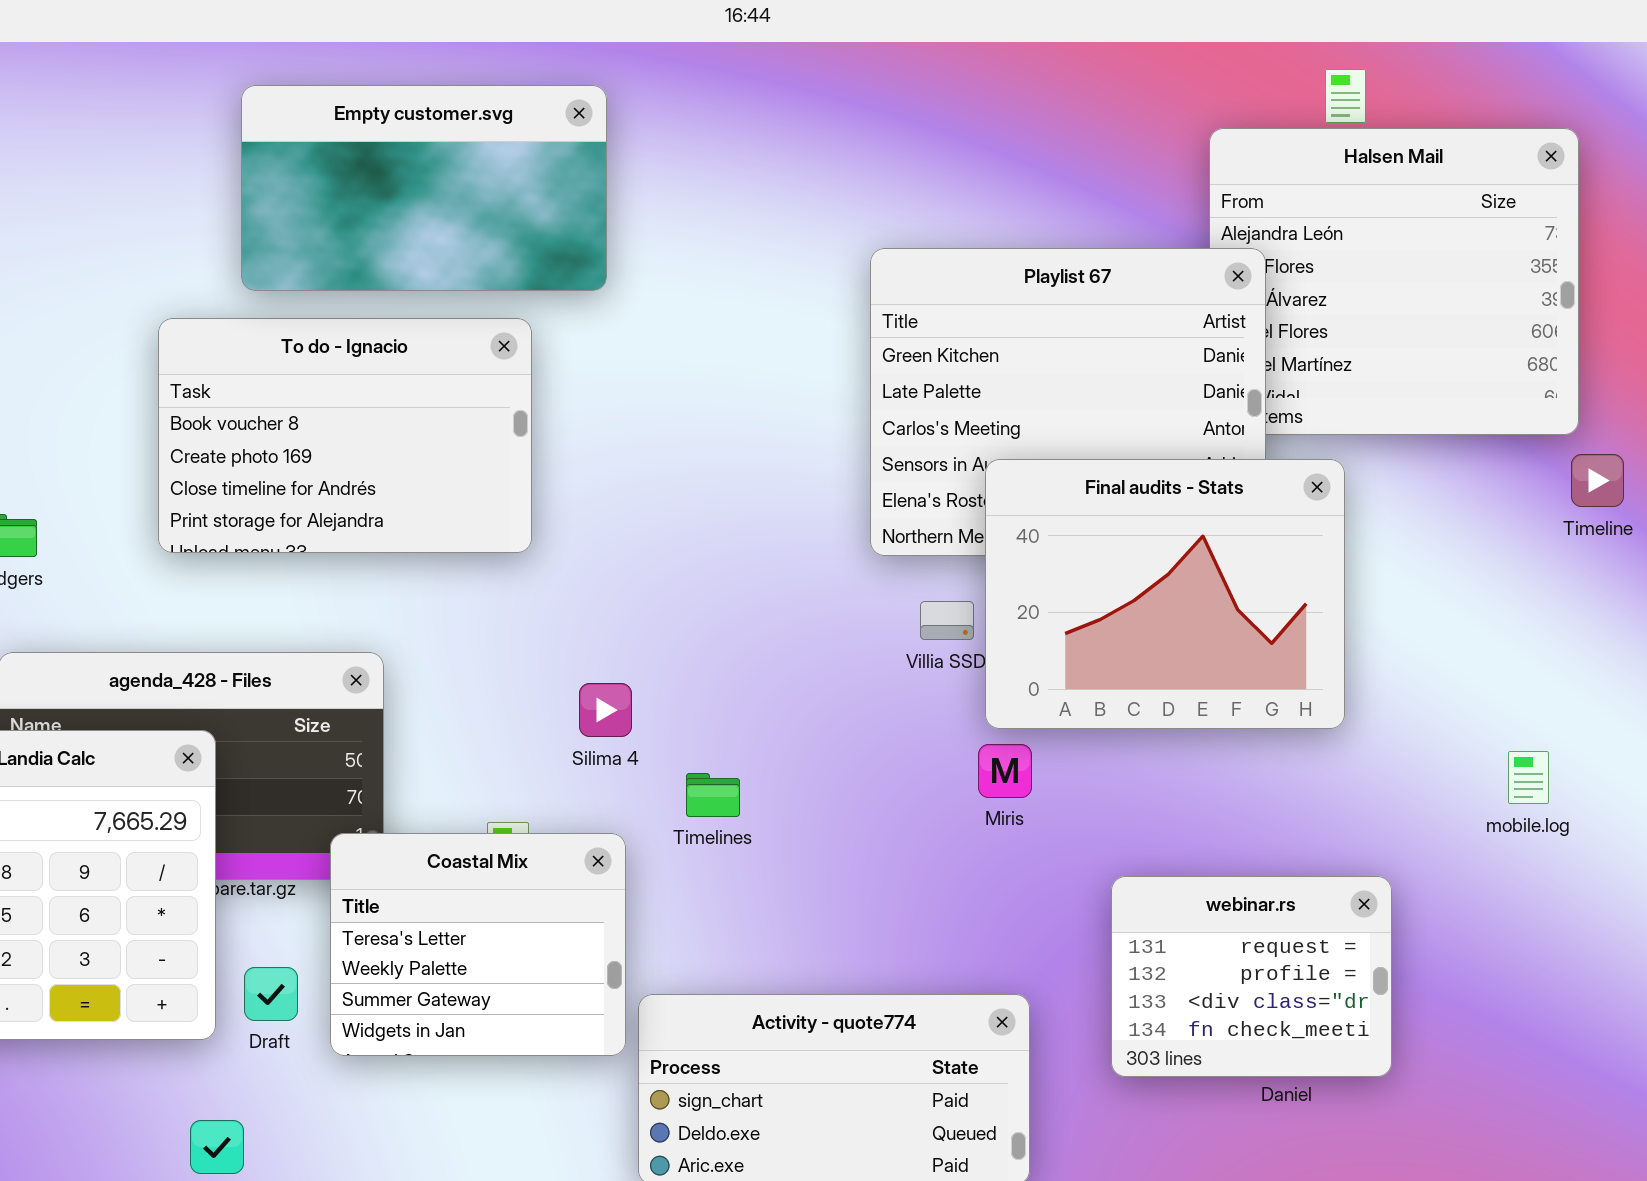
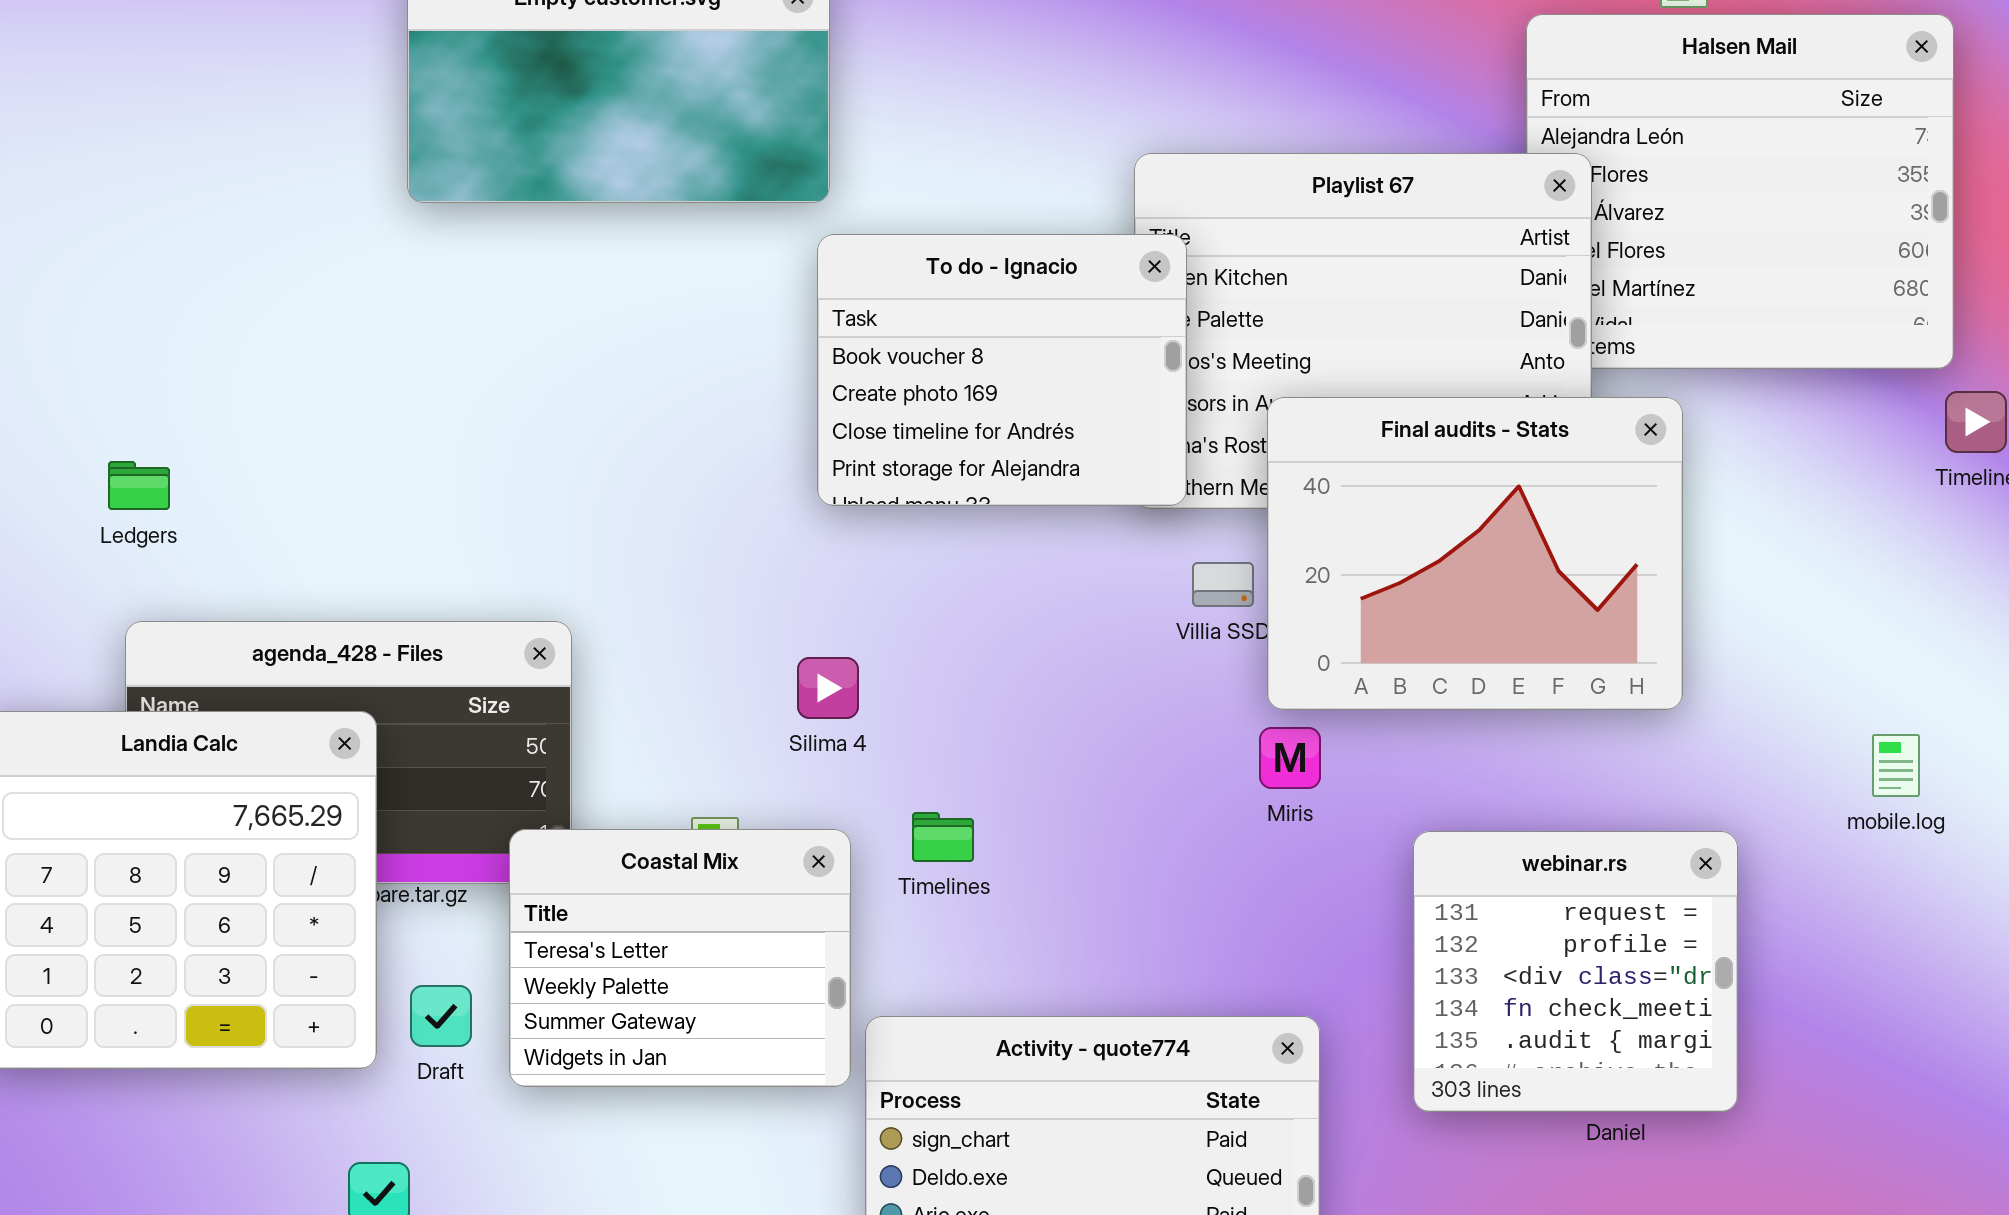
To do - Ignacio: [158,318,532,553] -> [817,234,1187,506], moved, resized
Timelines: [686,773,740,817] -> [912,812,974,862], moved
webinar.rs: [1111,876,1392,1077] -> [1413,831,1738,1112], resized

